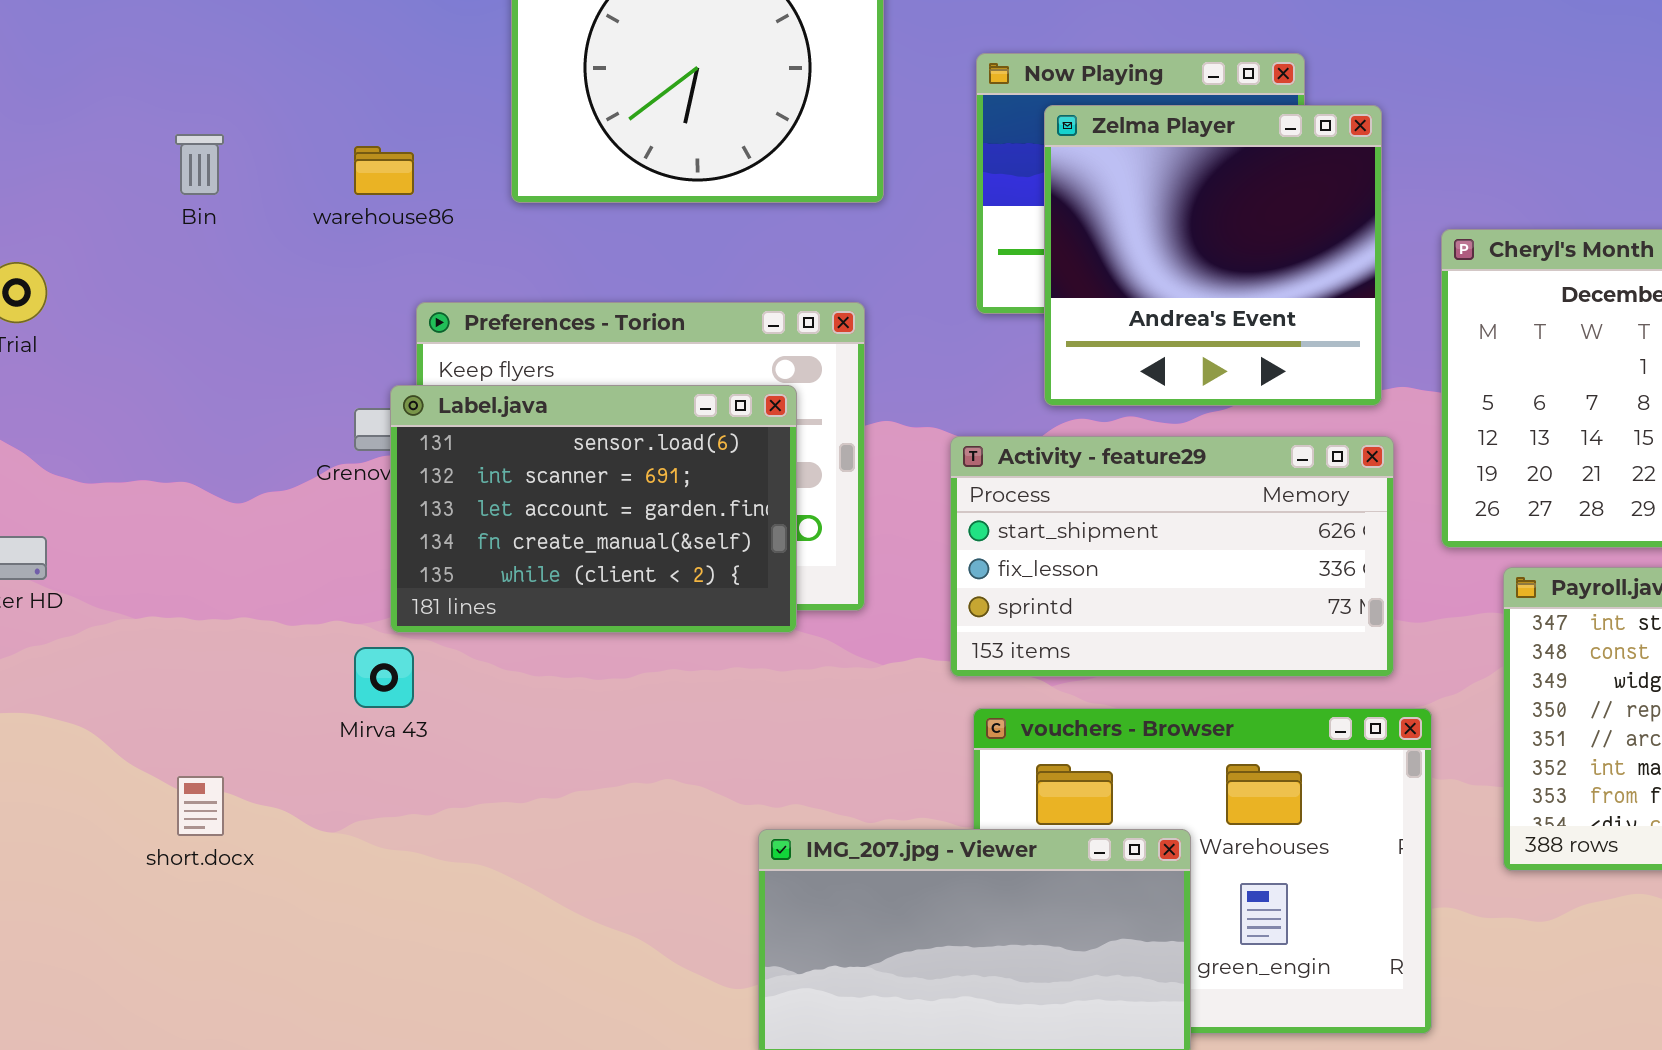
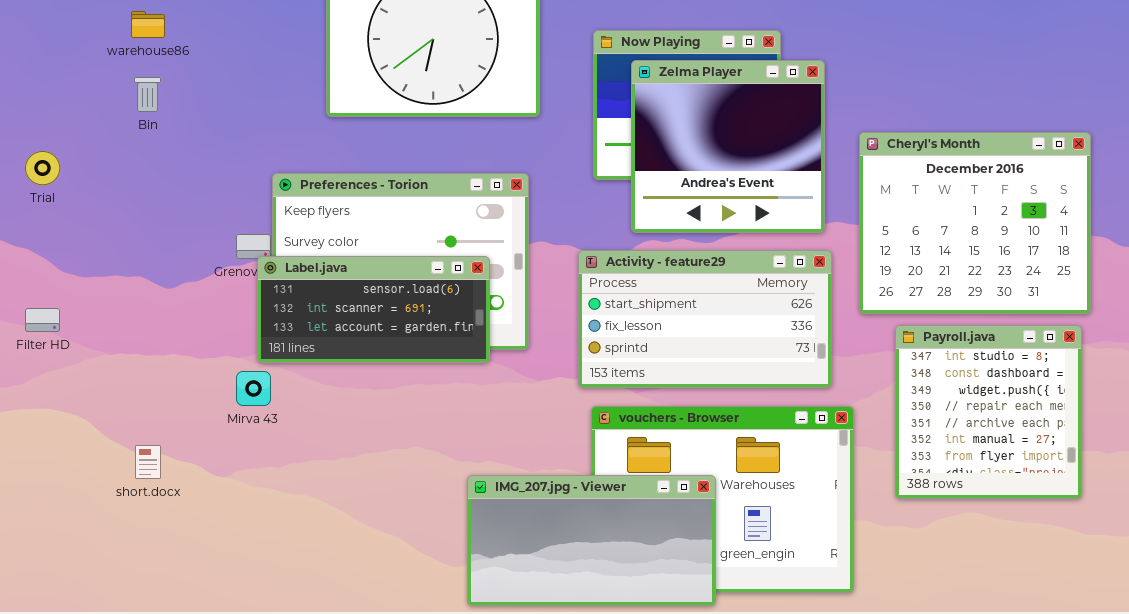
warehouse86: [354,146,414,195] -> [131,11,165,38], moved
Label.java: [390,385,797,633] -> [257,256,490,363], resized

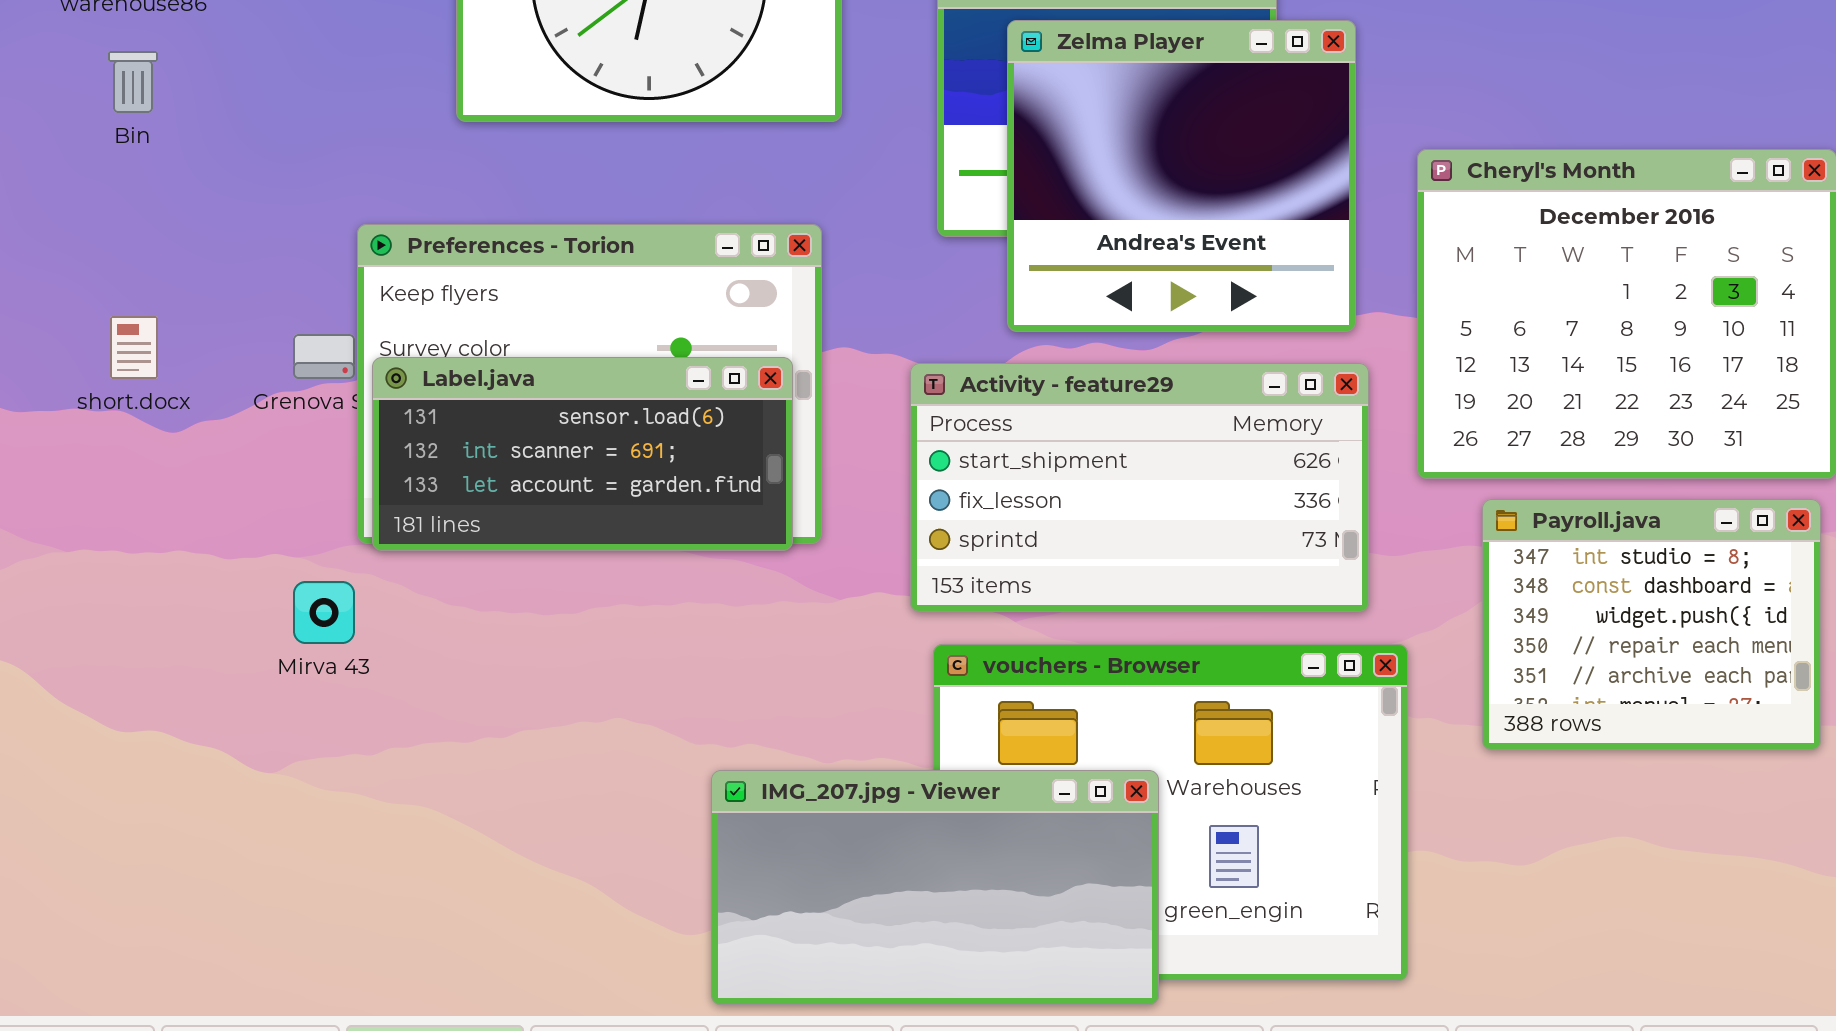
Label.java: [257,256,490,363] -> [372,357,793,551], moved
Payroll.java: [895,325,1082,499] -> [1482,499,1821,750], resized
short.docx: [135,445,161,479] -> [110,316,158,379], moved

